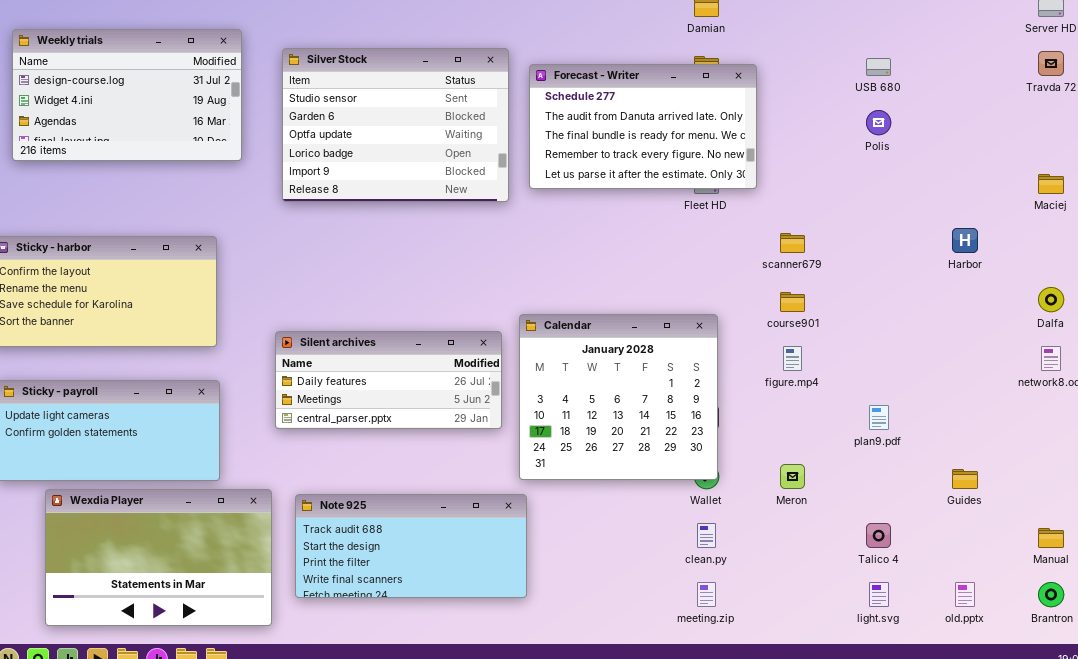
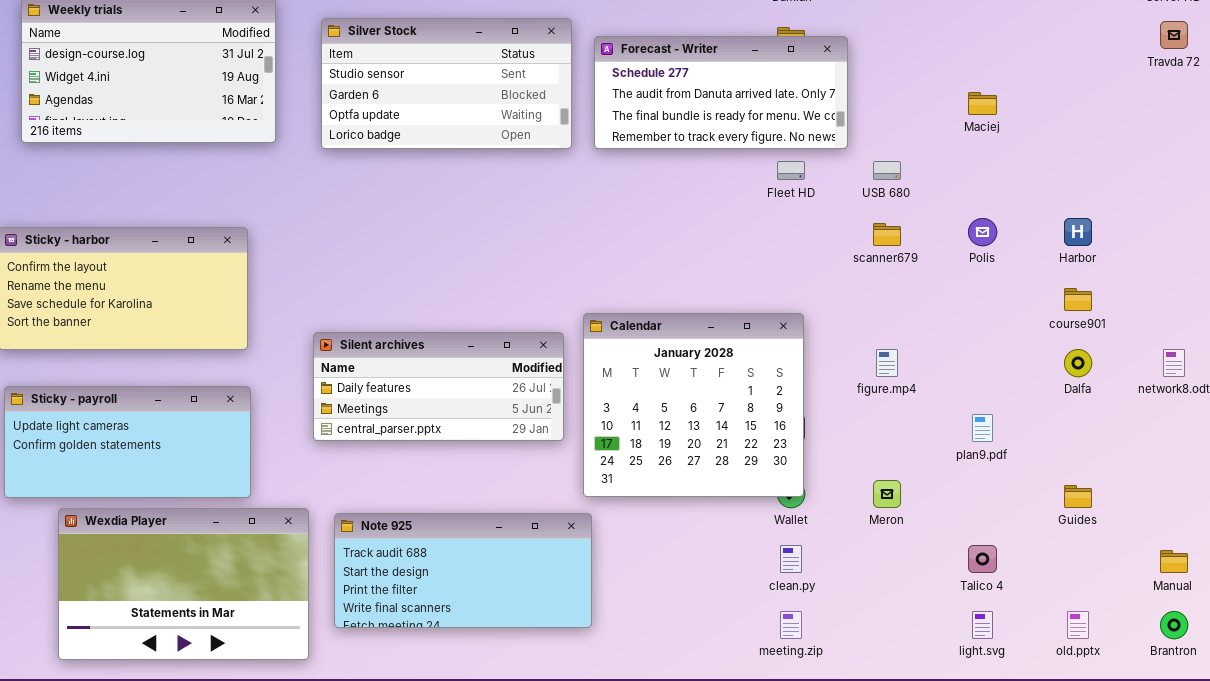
Silver Stock: [282,48,509,202] -> [321,18,572,149], resized
USB 680: [866,58,891,76] -> [873,161,901,180], moved
Forecast - Writer: [529,64,757,189] -> [594,36,848,149], resized
Polis: [866,110,891,135] -> [968,218,997,246], moved
Maciej: [1038,174,1064,194] -> [968,92,997,115], moved
Dalfa: [1038,287,1064,312] -> [1064,349,1092,377], moved
course901: [780,292,805,312] -> [1064,288,1092,311], moved

